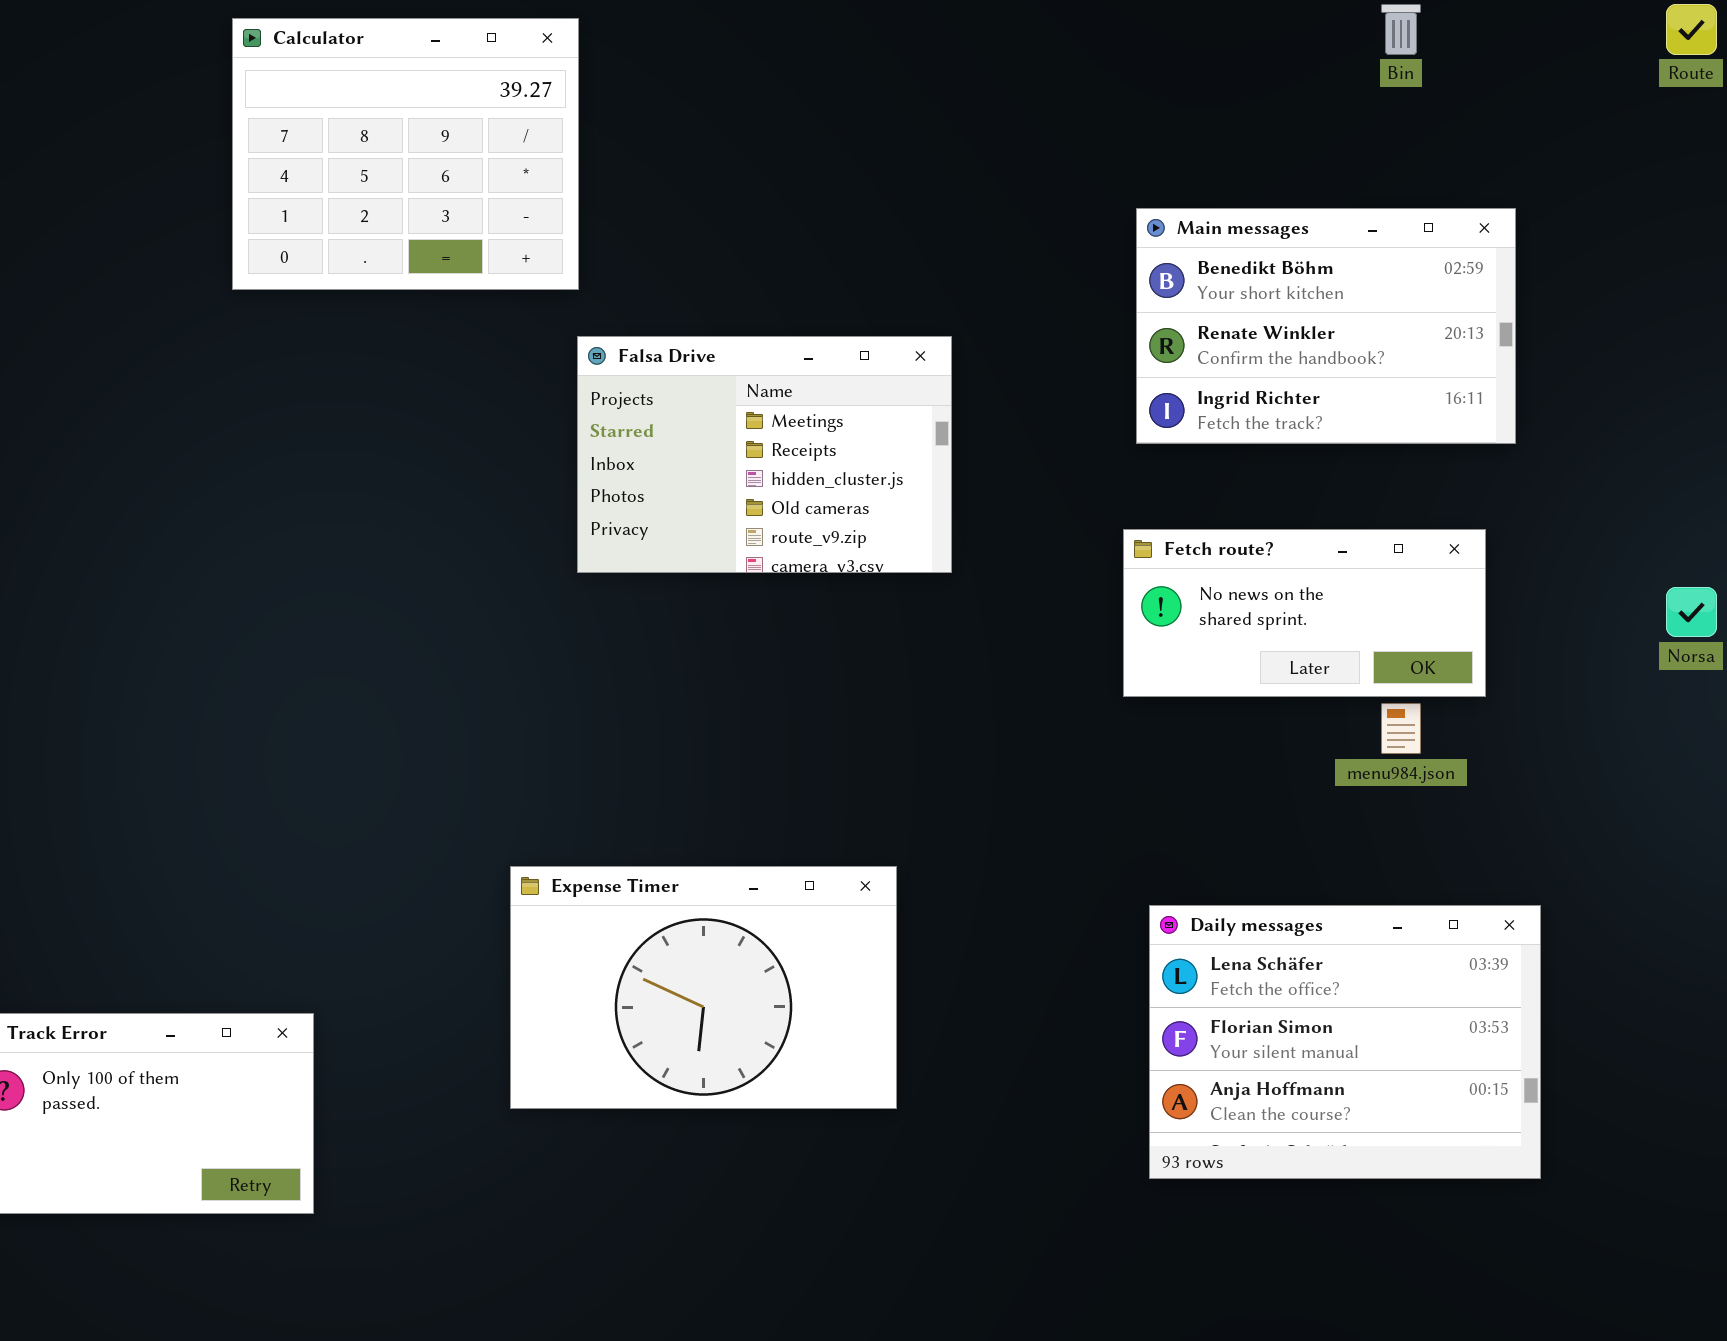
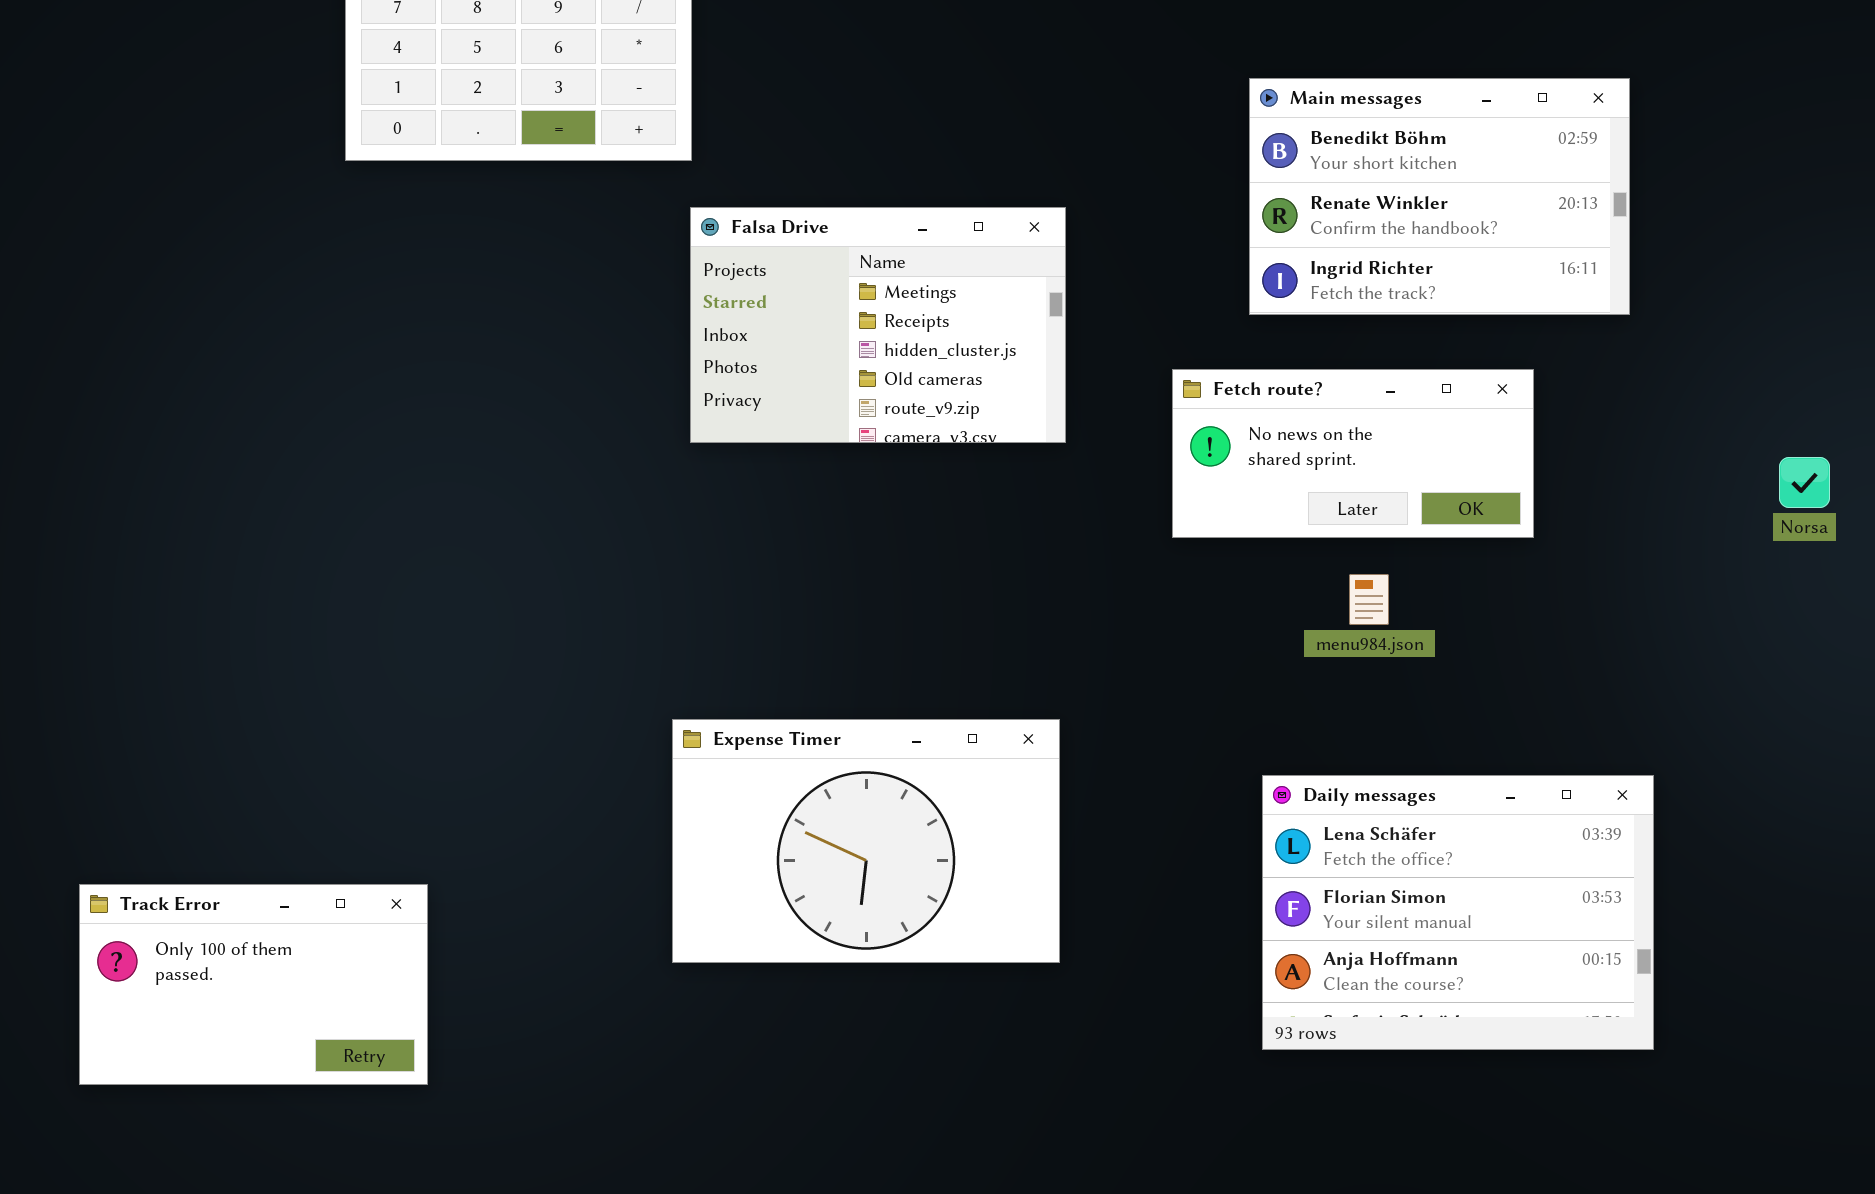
Fetch route?: [1123,529,1486,697] -> [1172,369,1534,538], moved
menu984.json: [1381,703,1421,754] -> [1349,574,1389,625], moved
Expense Timer: [510,866,897,1109] -> [672,719,1060,963], moved

